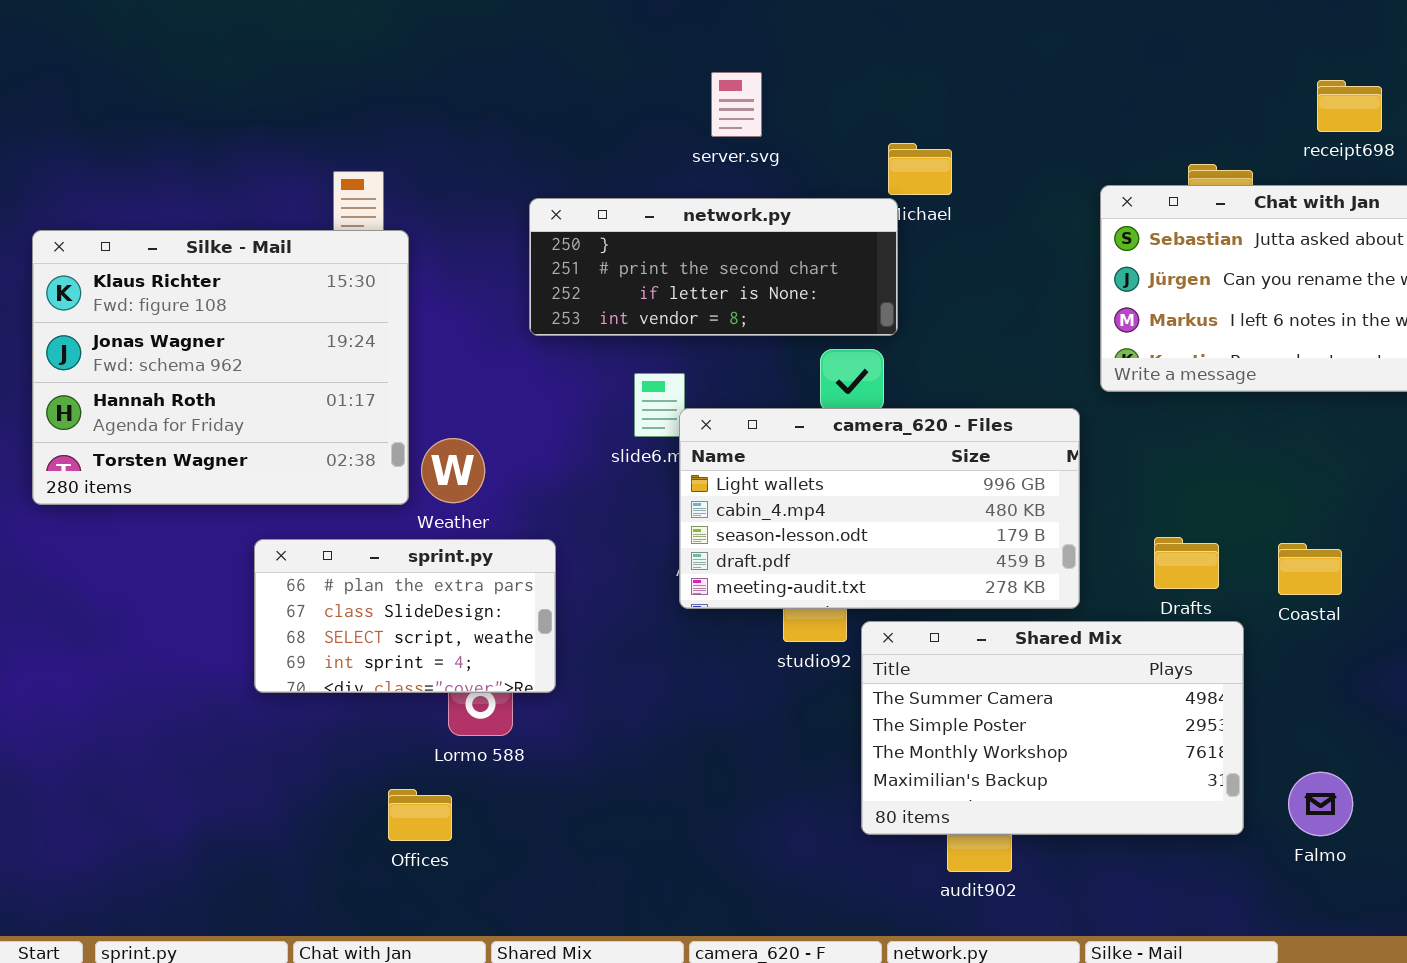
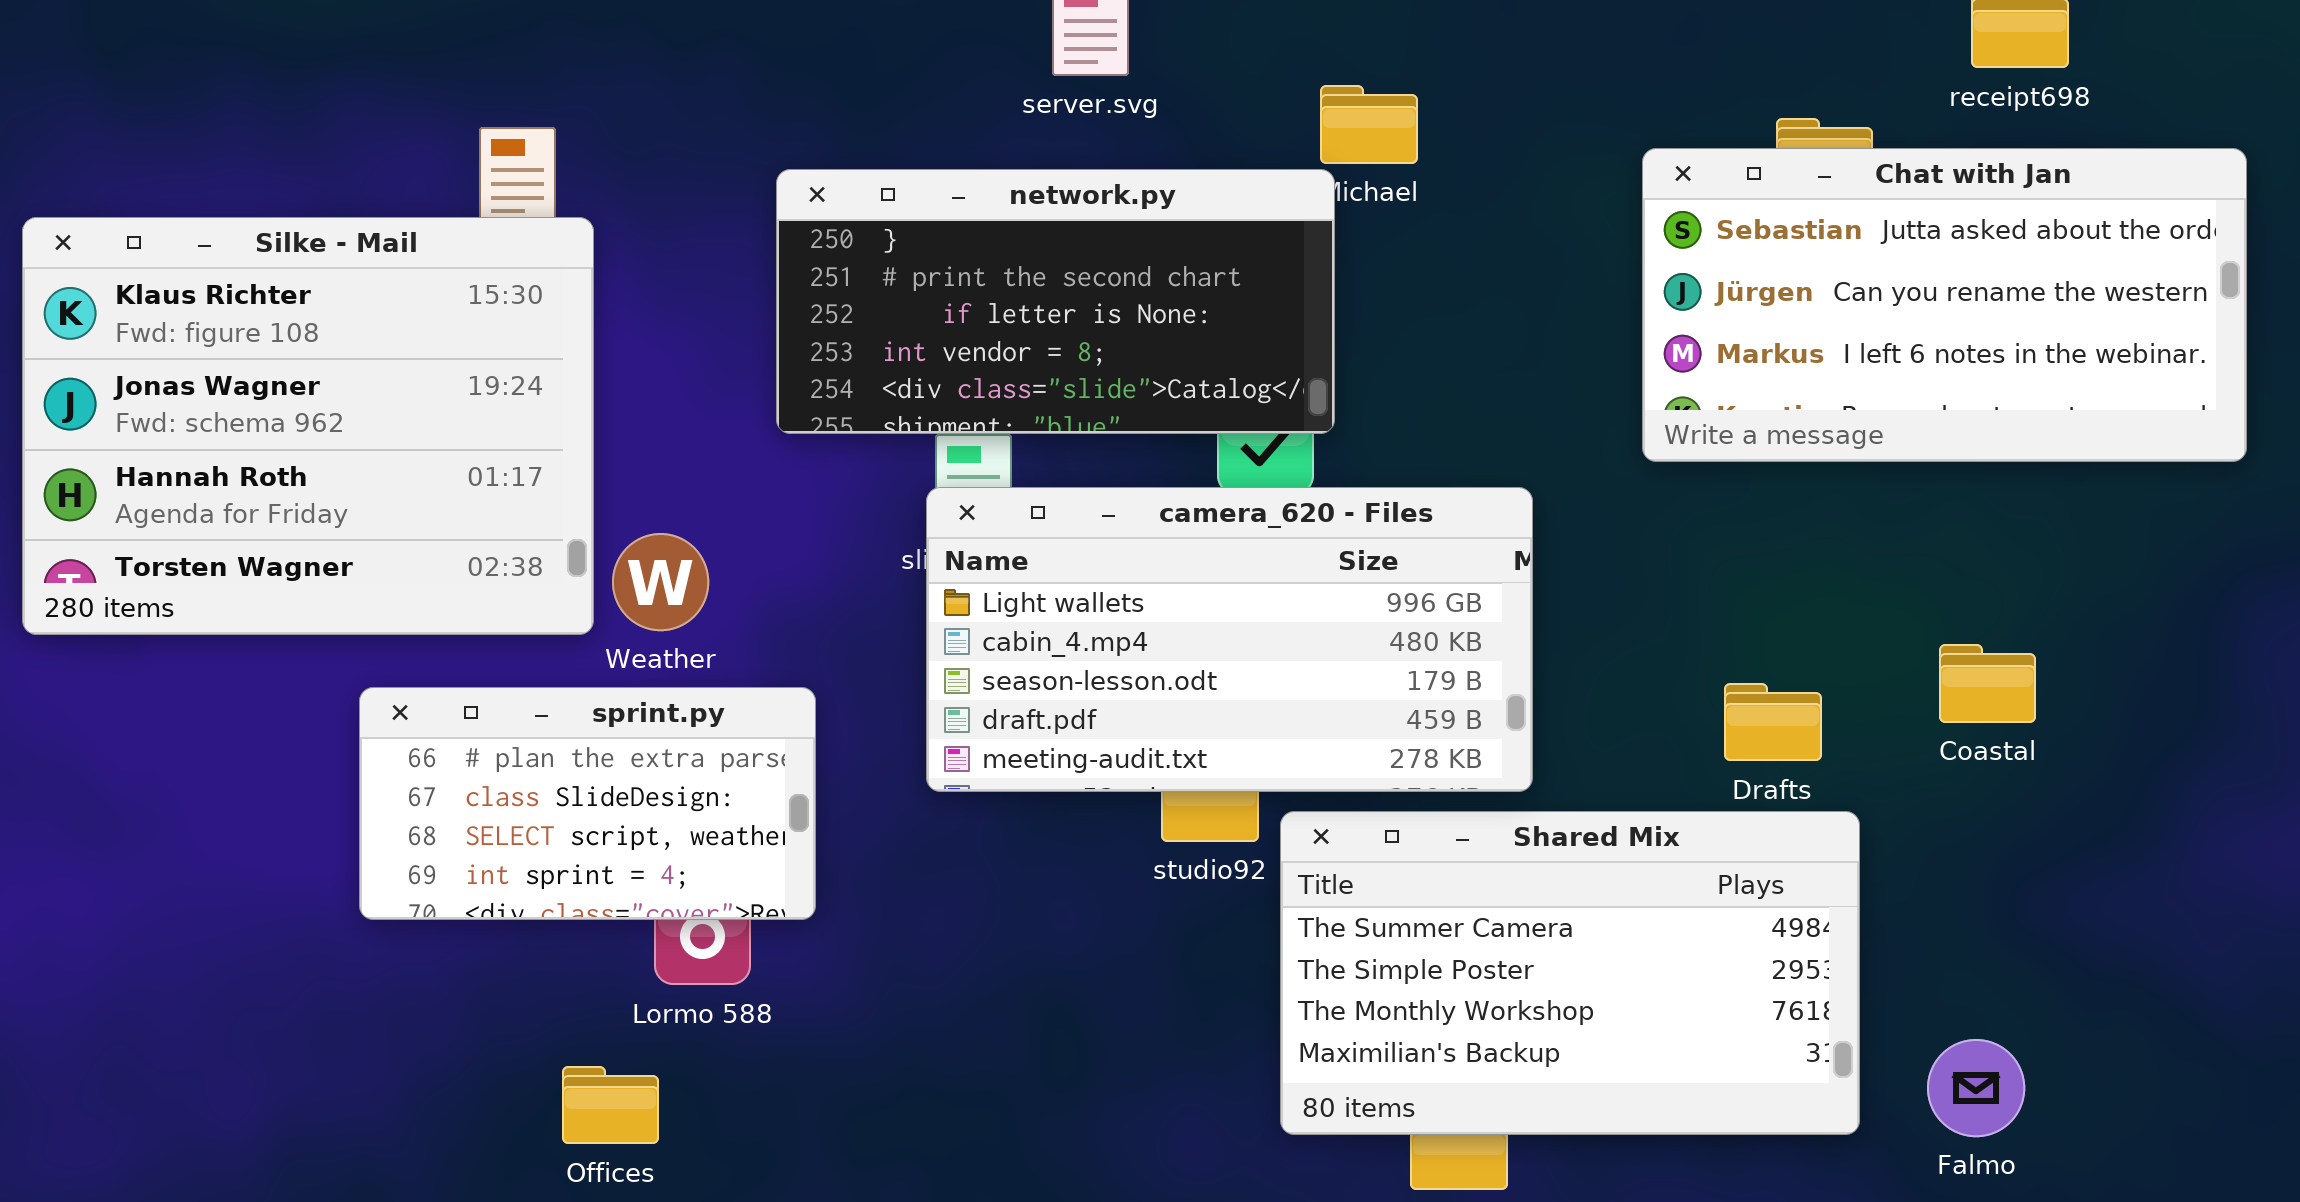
network.py: [529,198,898,336] -> [776,169,1335,434], resized
camera_620 - Files: [679,408,1080,609] -> [926,487,1533,792], moved
Coastal: [1278,543,1342,595] -> [1939,644,2036,723], moved

